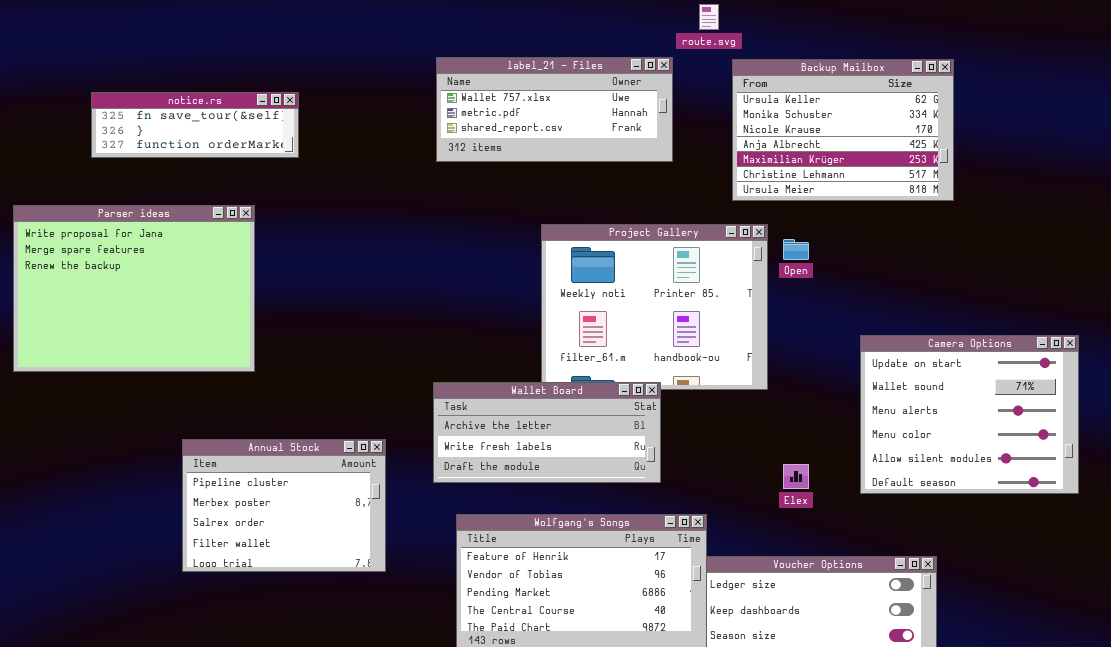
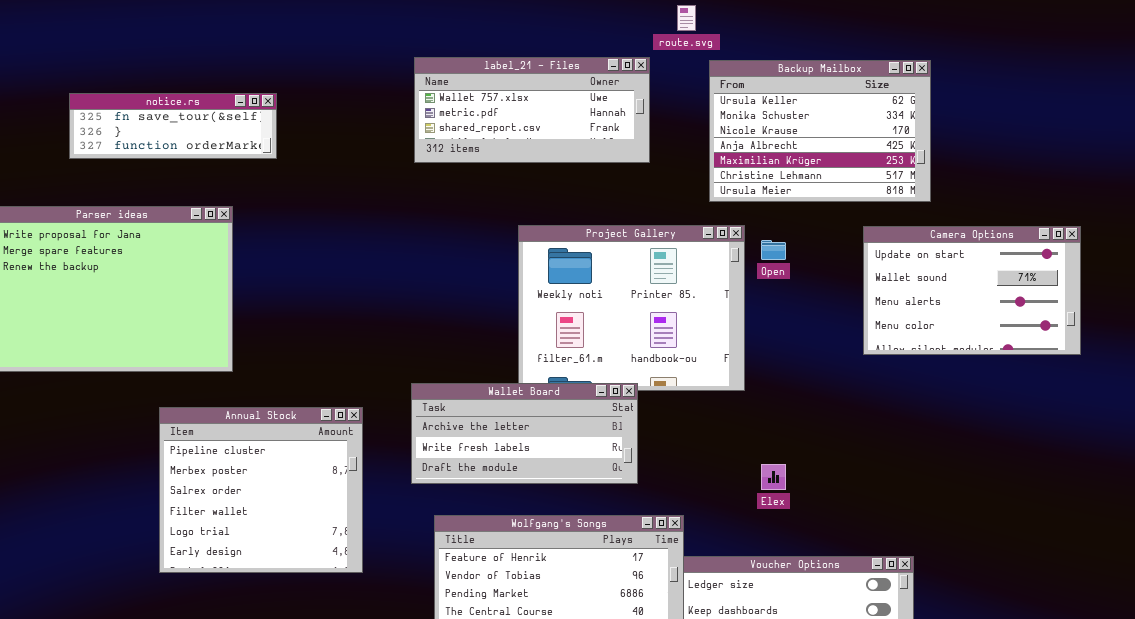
Camera Options: [860,335,1079,494] -> [863,226,1081,355], moved, resized
Annual Stock: [182,439,386,572] -> [159,407,363,573], resized

